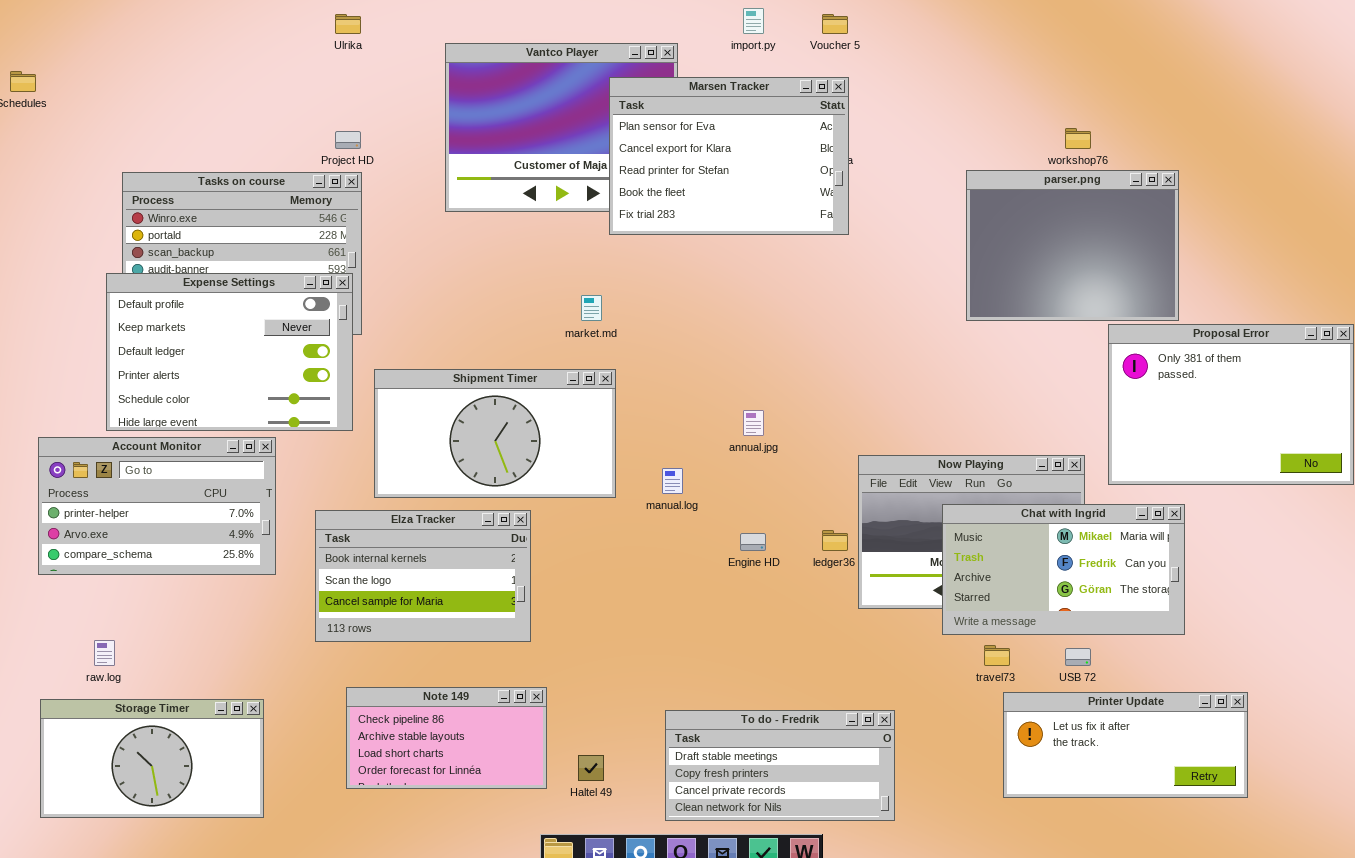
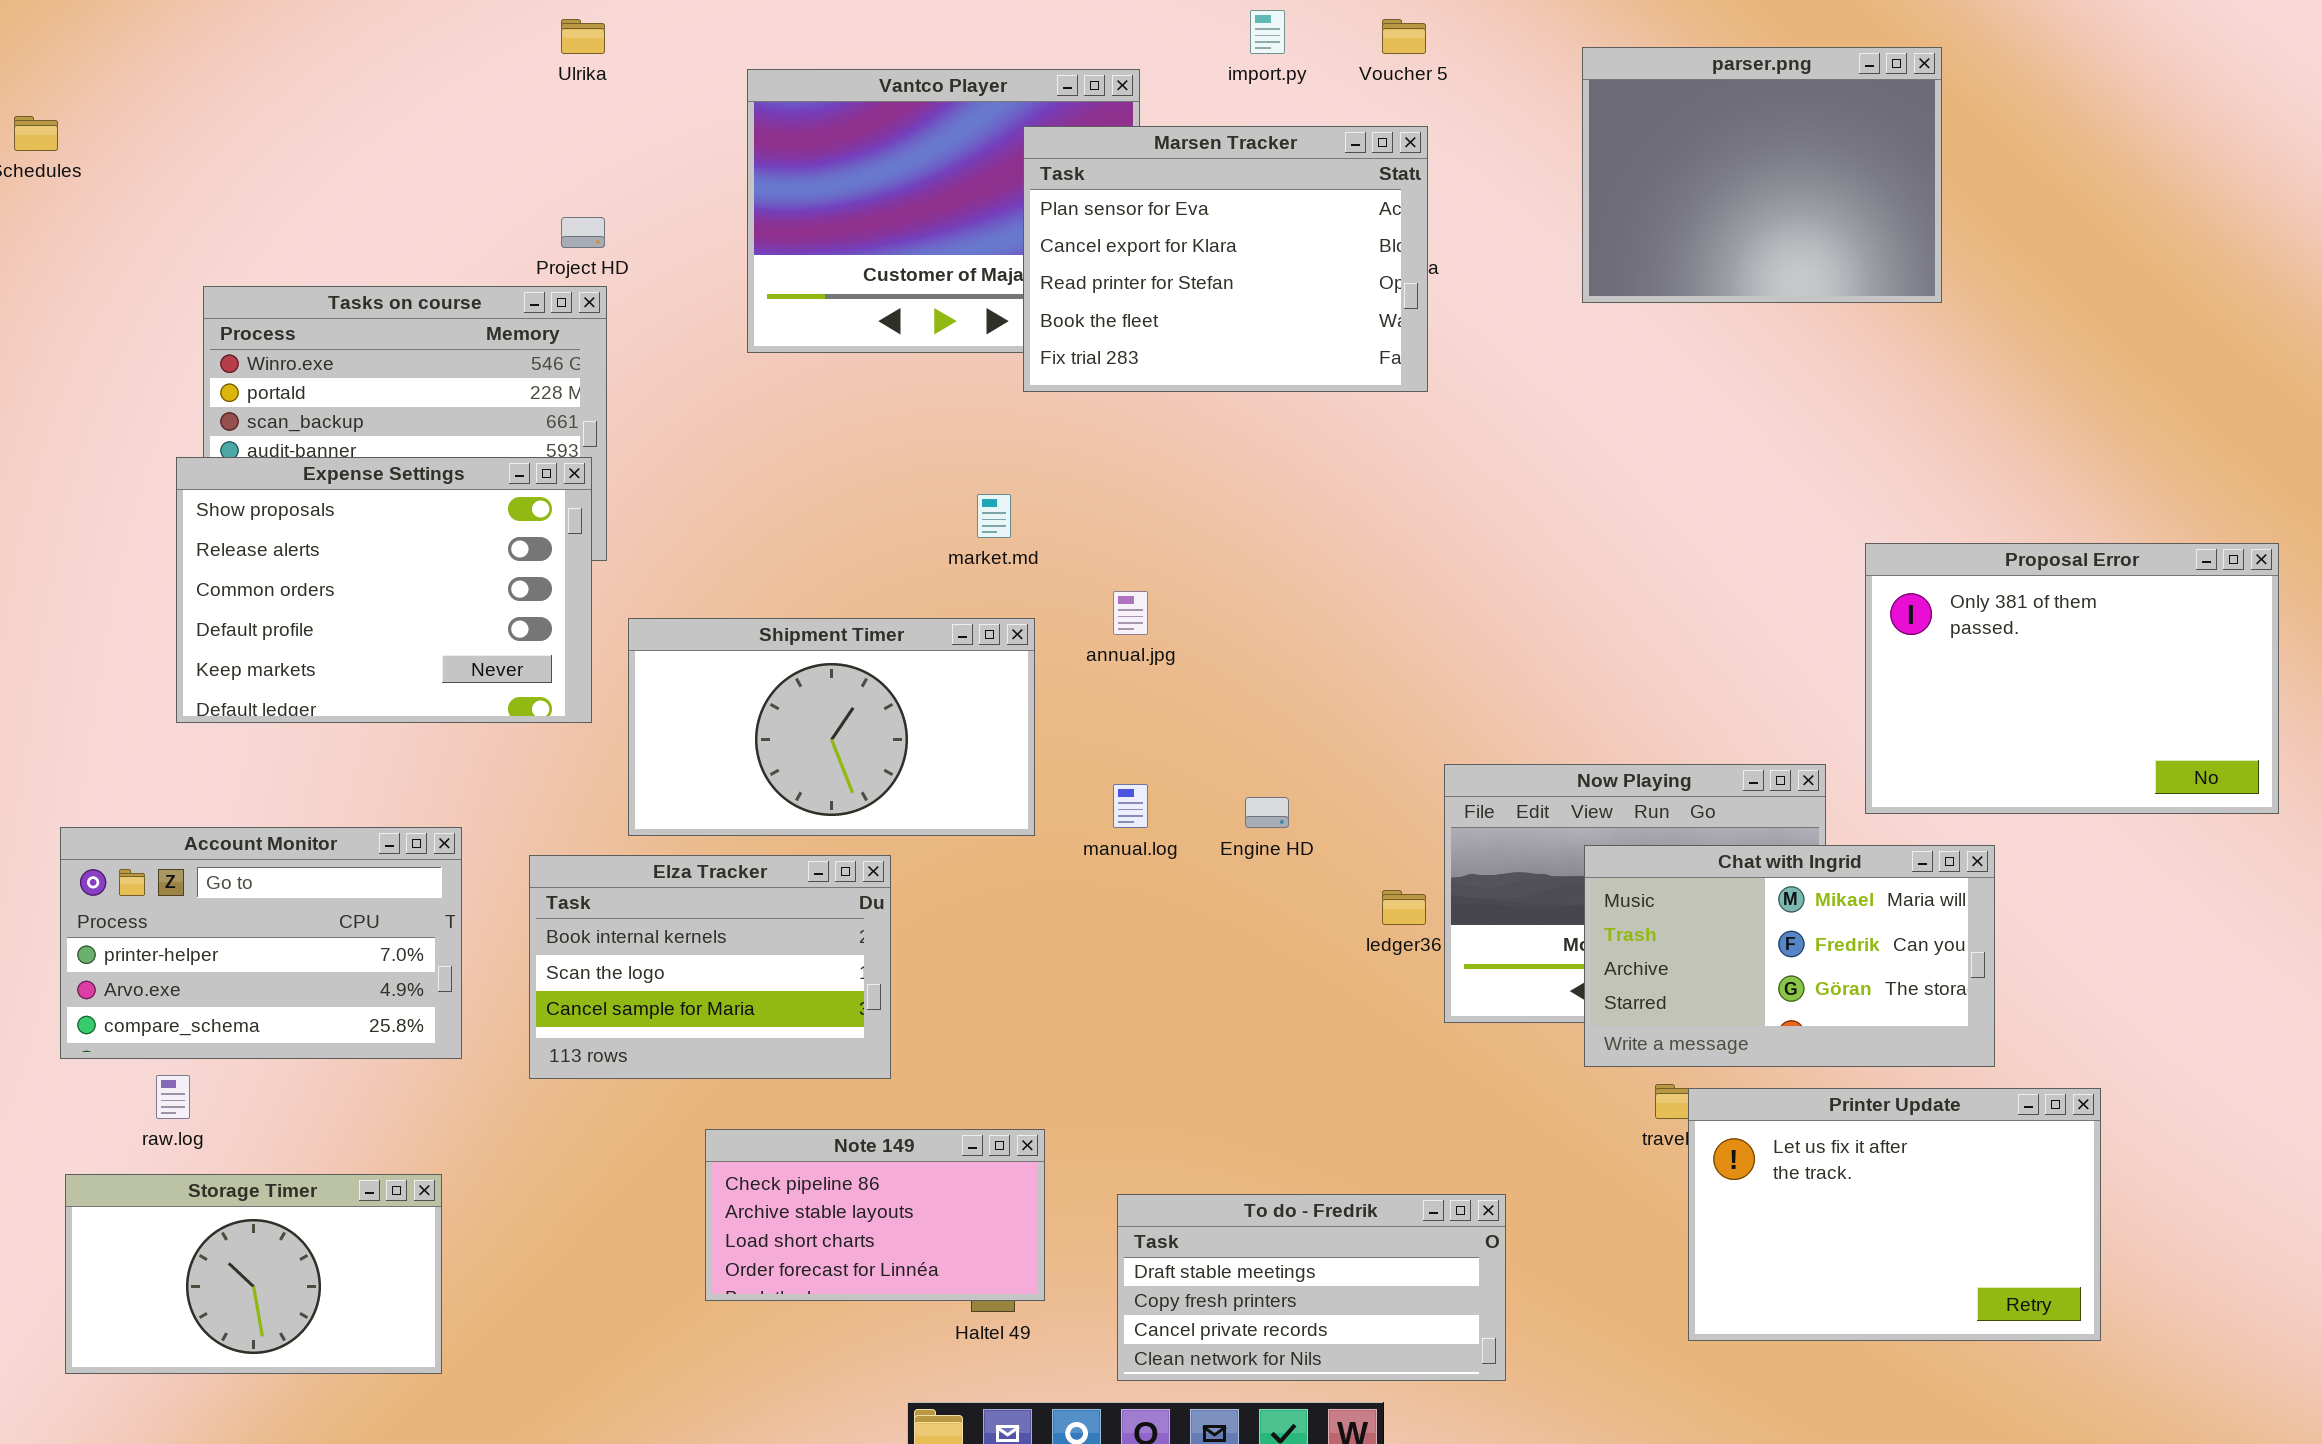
parser.png: [966,170,1179,321] -> [1582,47,1942,303], moved
Expense Settings: [106,273,353,431] -> [176,457,592,723], scrolled up 3 rows
annual.jpg: [743,410,764,436] -> [1113,591,1148,635], moved
Account Monitor: [38,437,276,575] -> [60,827,462,1059], moved
Engine HD: [740,533,766,551] -> [1245,797,1289,828], moved
Note 149: [346,687,547,789] -> [705,1129,1045,1301], moved
Printer Update: [1003,692,1248,798] -> [1688,1088,2101,1341], resized

